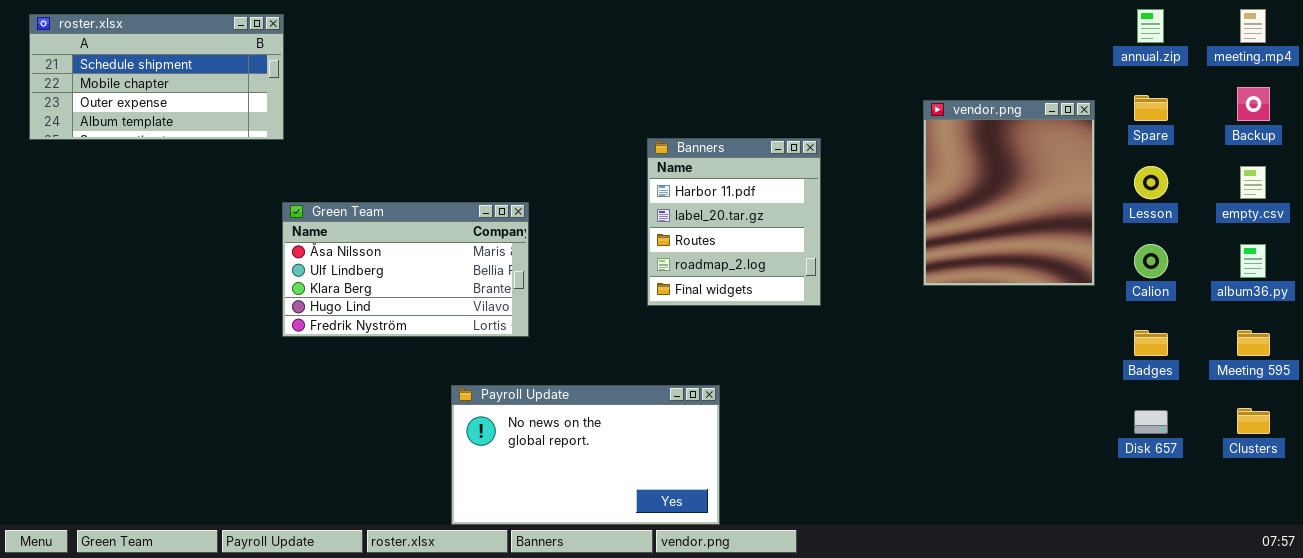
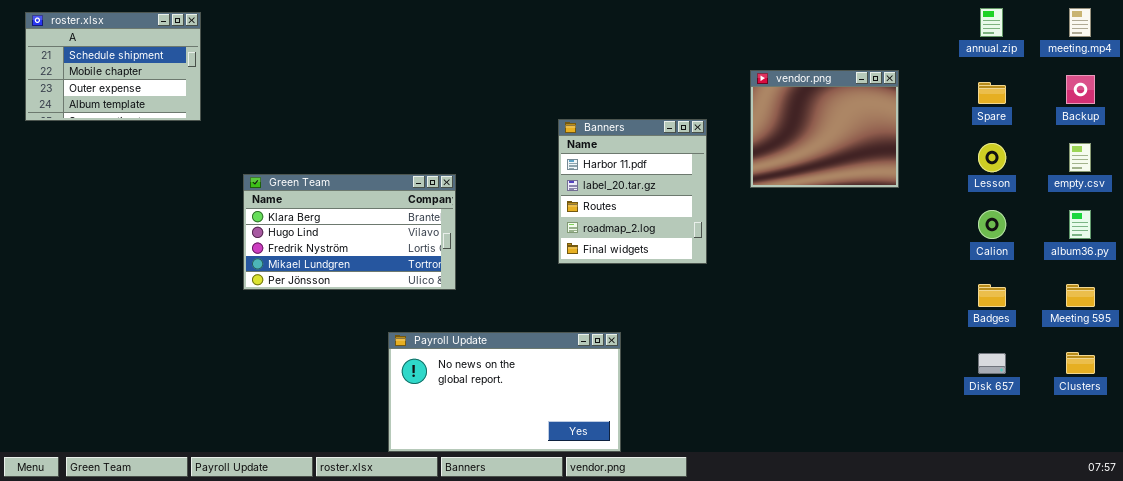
roster.xlsx: [29,14,284,140] -> [25,12,201,121], resized
vendor.png: [923,100,1095,286] -> [750,70,899,188], moved, resized
Green Team: [282,202,529,337] -> [243,174,456,290], scrolled down 2 rows

